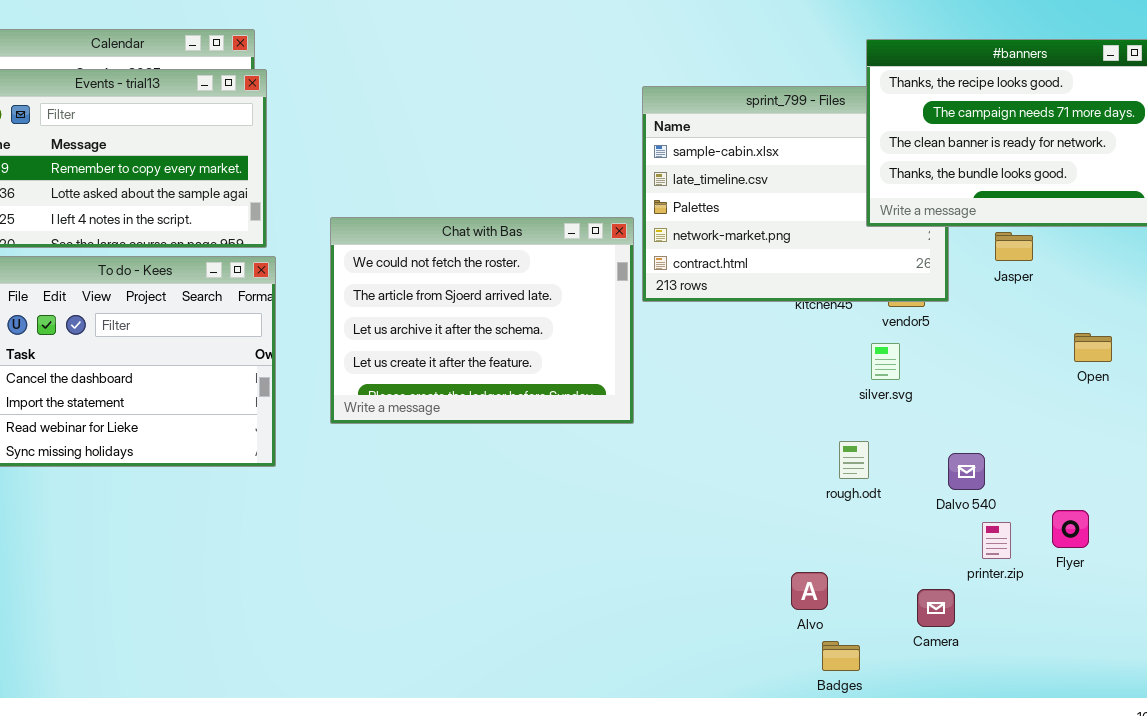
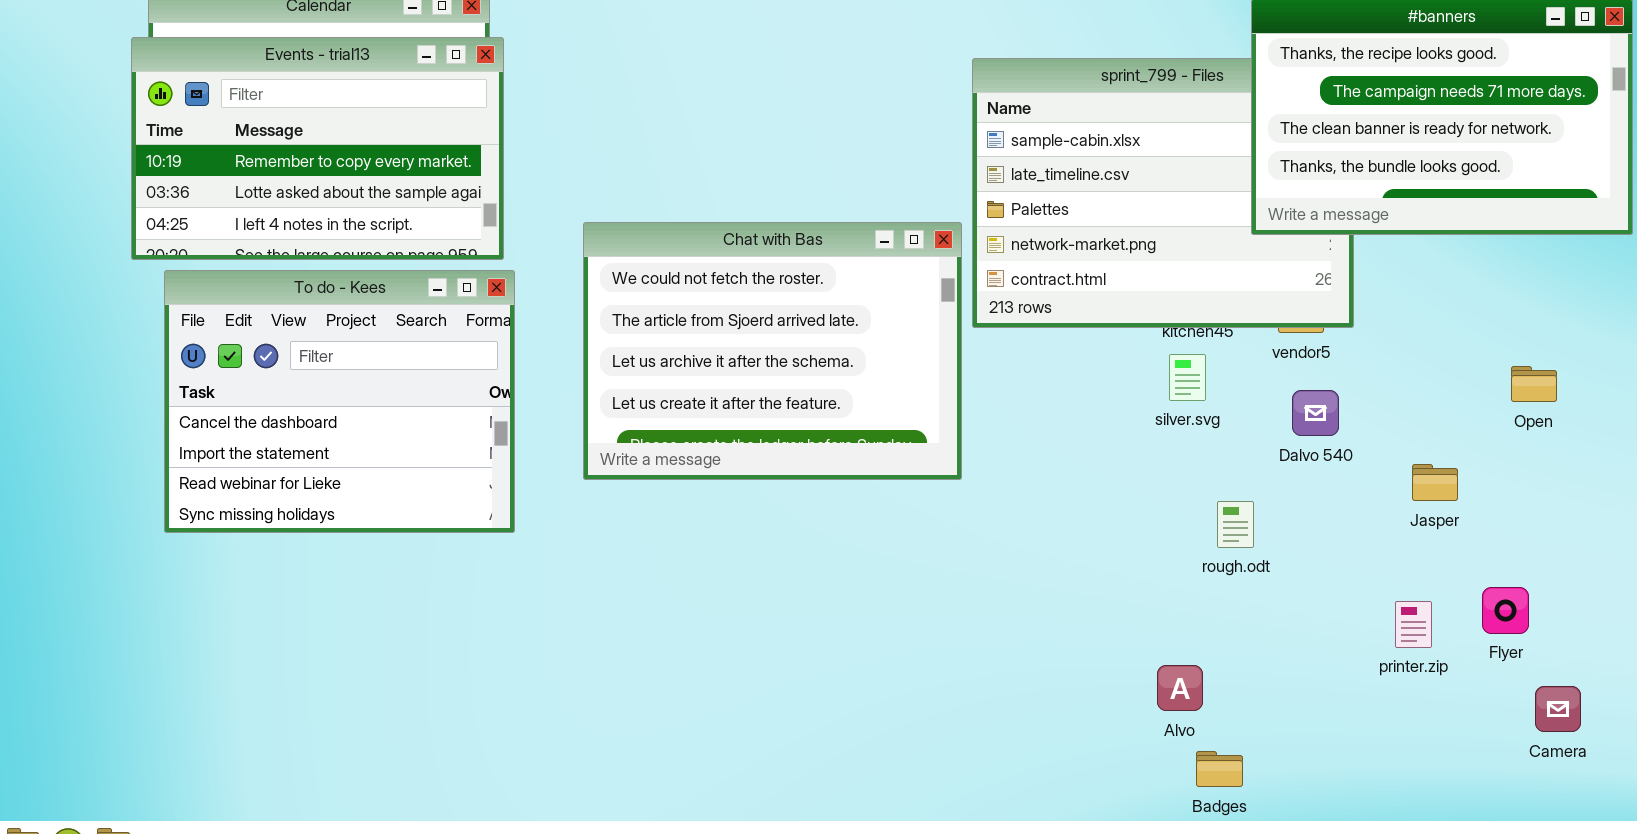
Jasper: [995,232,1033,261] -> [1412,464,1458,501], moved
silver.svg: [871,343,900,380] -> [1169,354,1206,401], moved
Dalvo 540: [948,453,985,490] -> [1292,390,1339,436], moved
Camera: [917,589,955,627] -> [1535,686,1581,732], moved

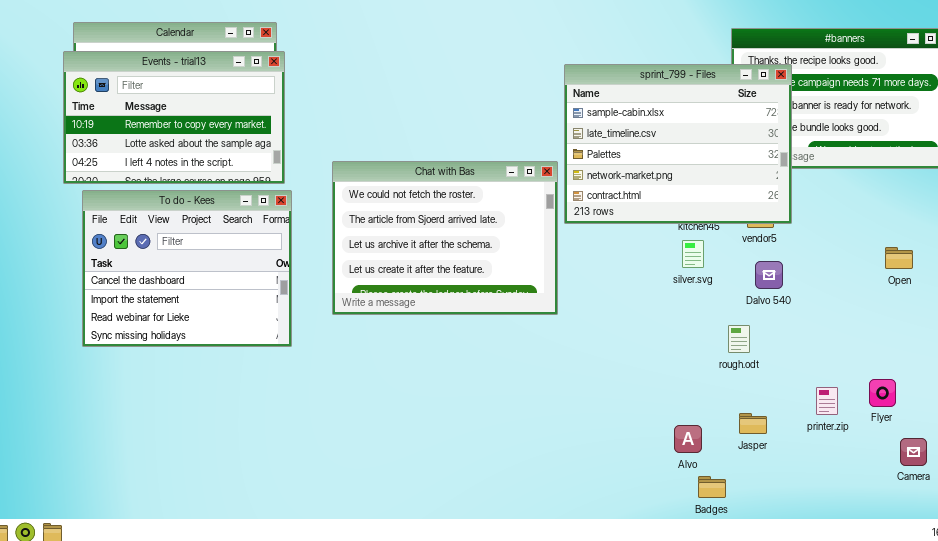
sprint_799 - Files: [972,58,1354,328] -> [564,64,792,224], raised
Jasper: [1412,464,1458,501] -> [739,413,767,434], moved
rough.odt: [1217,501,1254,548] -> [728,325,750,353], moved

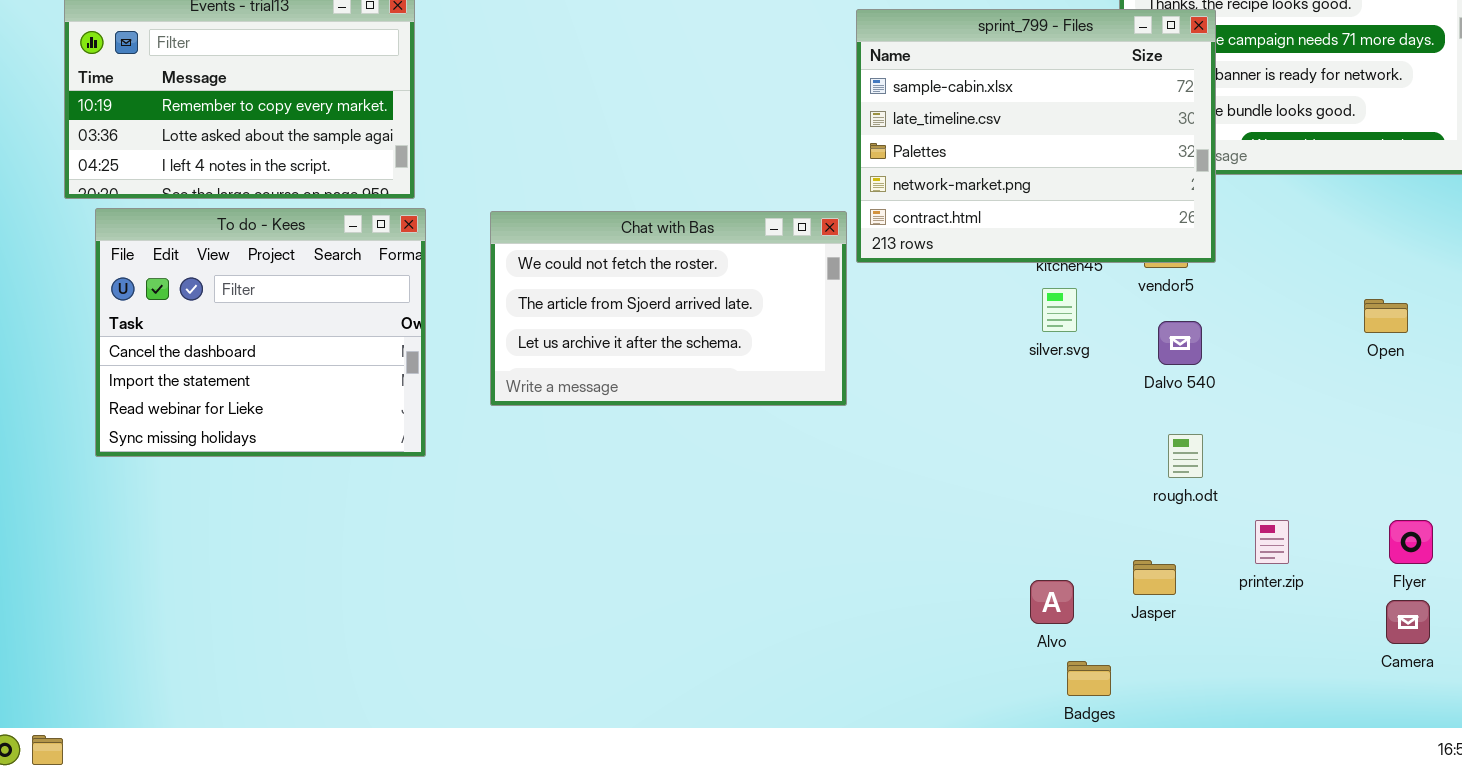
Chat with Bas: [332,161,558,315] -> [490,211,847,406], resized
rough.odt: [728,325,750,353] -> [1168,434,1203,478], moved
Flyer: [869,379,896,407] -> [1389,520,1433,564], moved

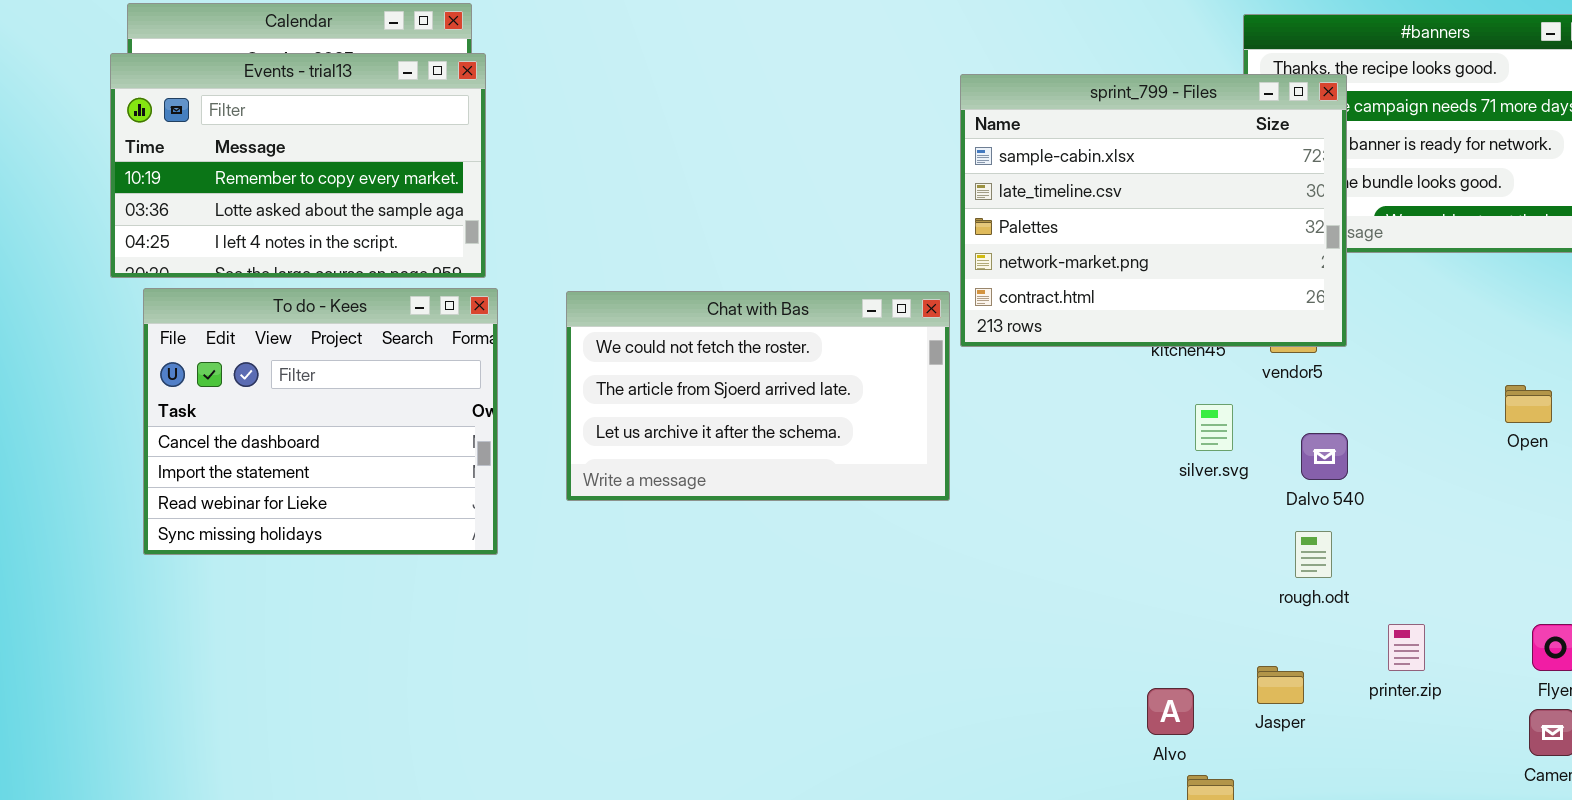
silver.svg: [1042,288,1077,332] -> [1195,404,1233,451], moved
Dalvo 540: [1158,321,1202,365] -> [1301,433,1348,480], moved

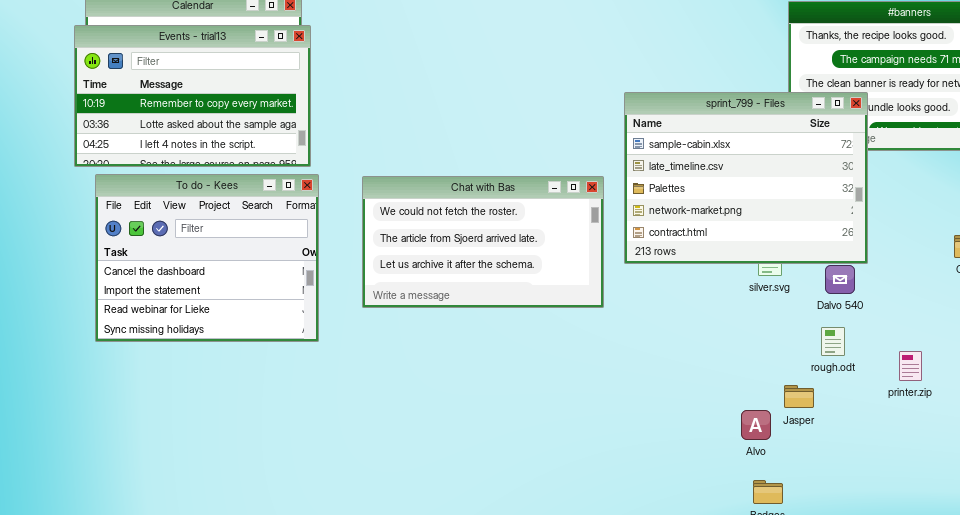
sprint_799 - Files: [960,74,1347,347] -> [624,92,868,264], moved
printer.zip: [1388,624,1425,671] -> [899,351,922,381], moved
Jasper: [1257,666,1304,704] -> [784,385,814,408], moved
Alvo: [1147,688,1194,735] -> [741,410,771,440], moved

